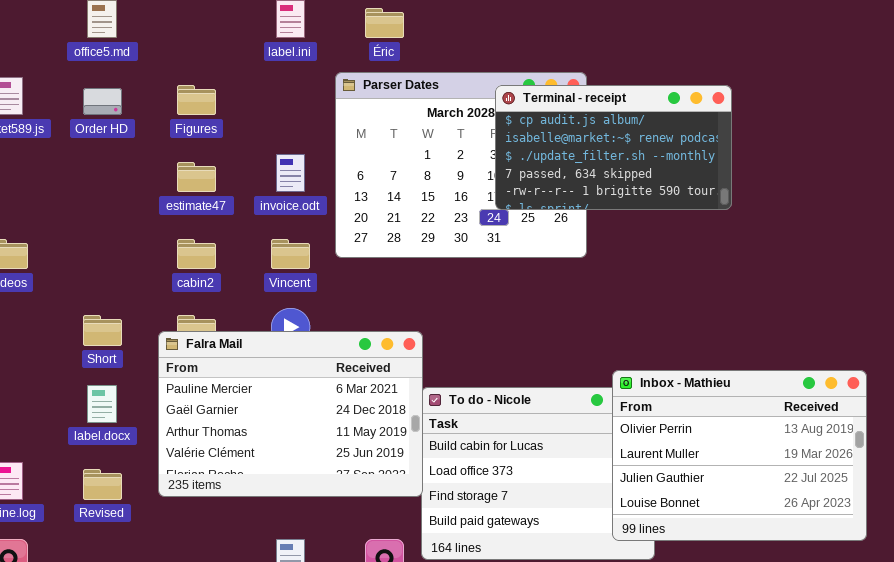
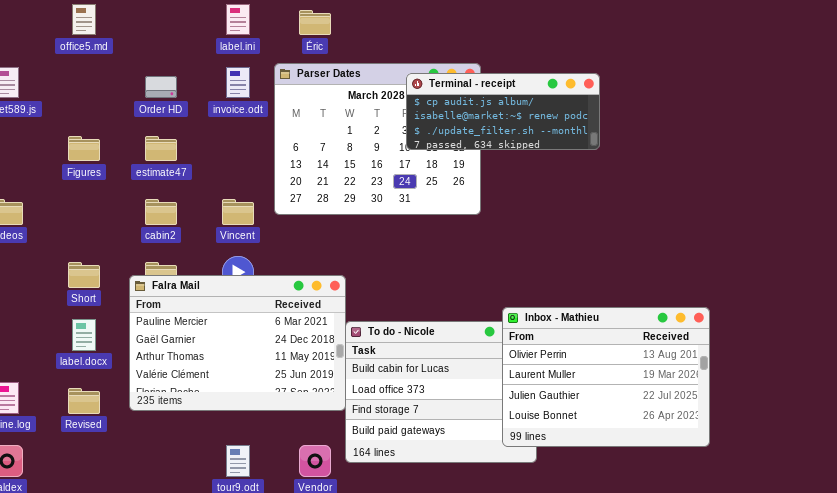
Figures: [177,85,216,115] -> [68,136,100,161], moved
Terminal - receipt: [495,85,732,210] -> [406,73,600,150], resized
Order HD: [83,88,122,115] -> [145,76,177,98], moved
invoice.odt: [276,154,305,192] -> [226,67,250,98], moved

